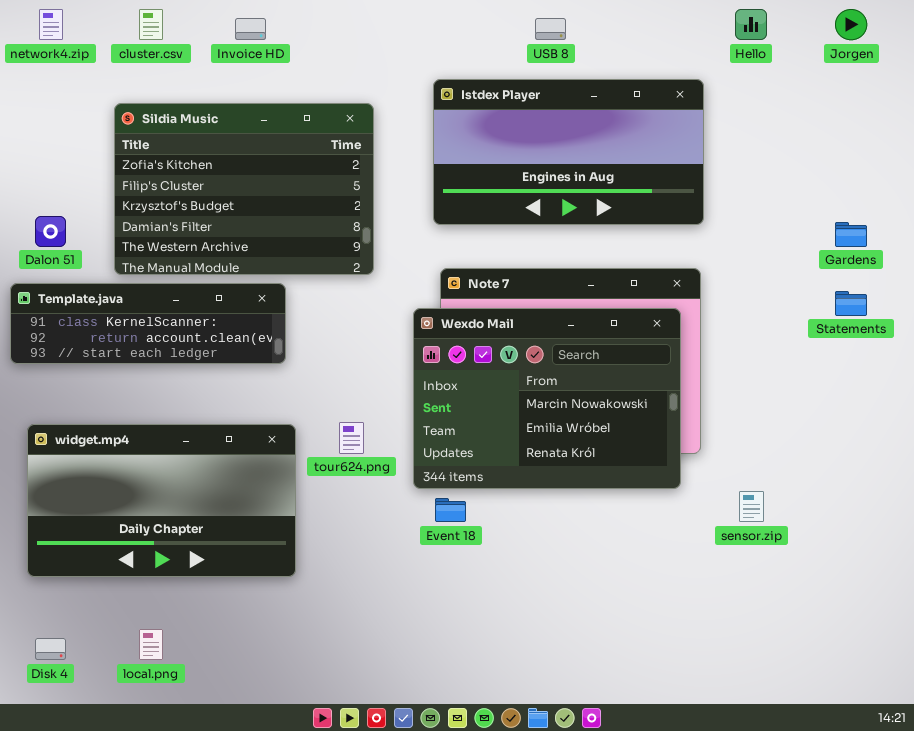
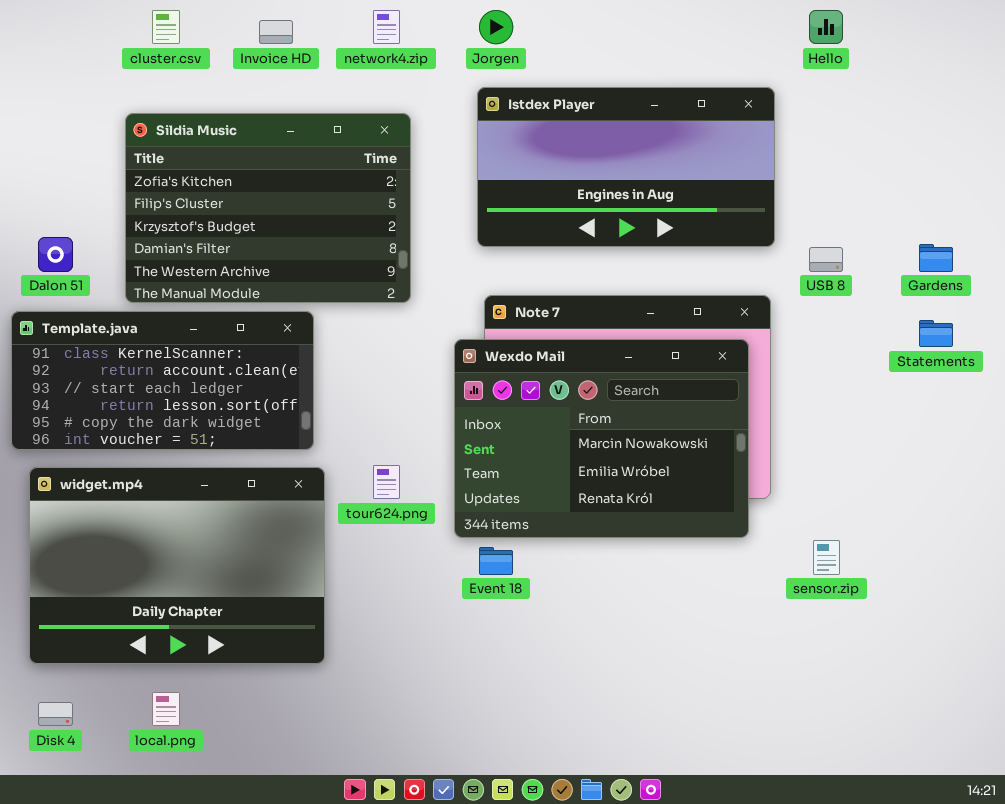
network4.zip: [39,9,63,40] -> [373,10,400,44], moved
Jorgen: [835,9,867,40] -> [479,10,513,44], moved
USB 8: [535,18,566,40] -> [809,247,843,272], moved
Template.java: [10,283,286,364] -> [11,311,314,450], resized
widget.mp4: [27,424,296,577] -> [29,467,325,664], resized

